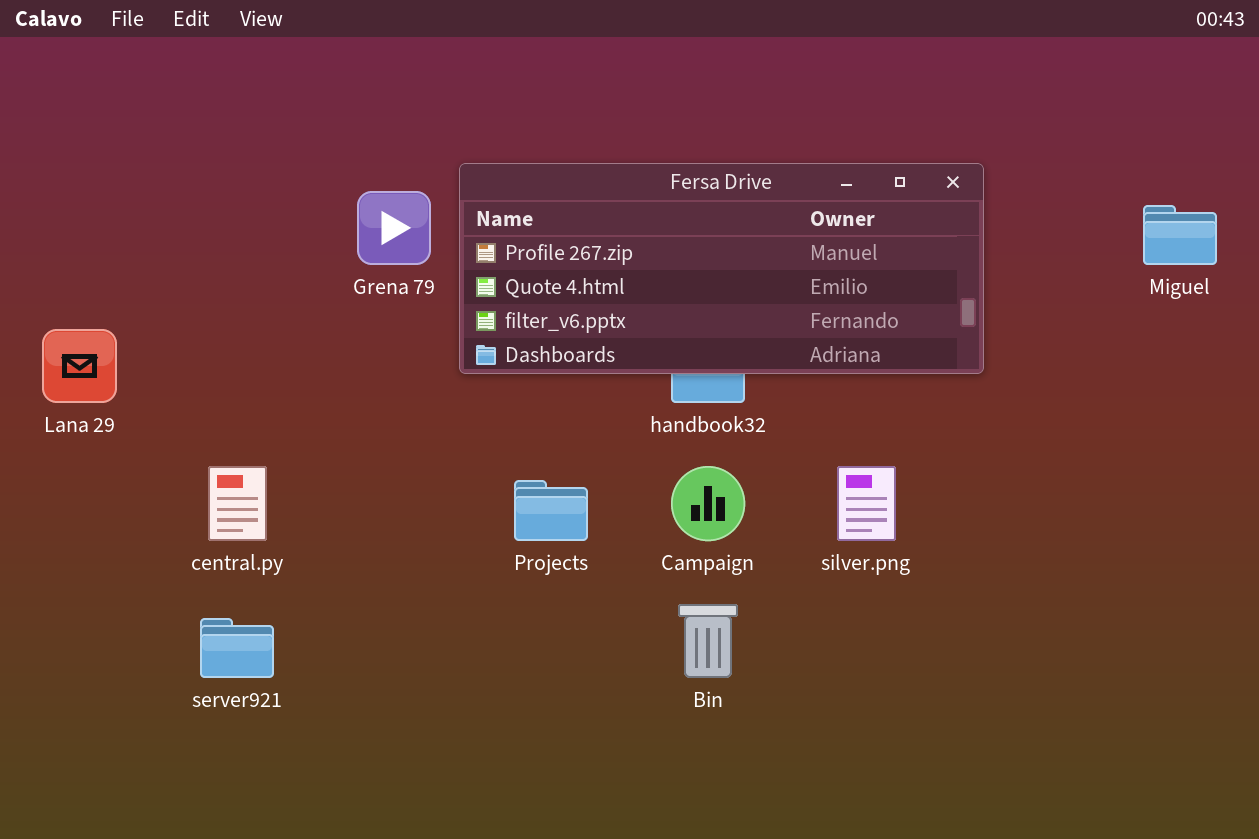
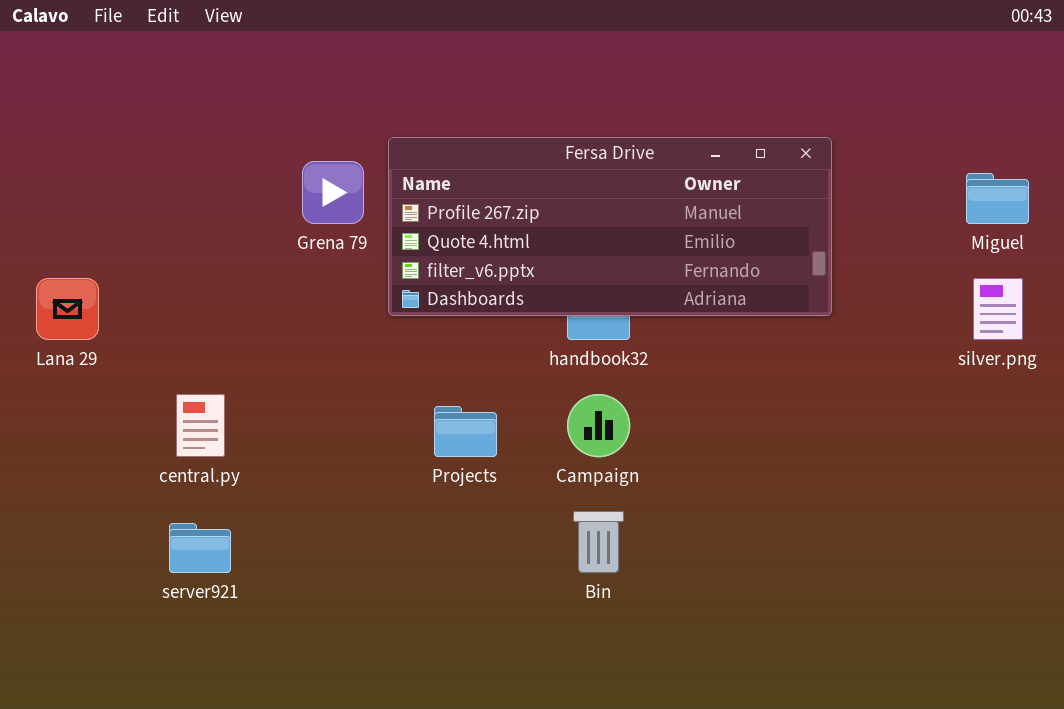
silver.png: [837,466,896,541] -> [973,278,1023,340], moved

